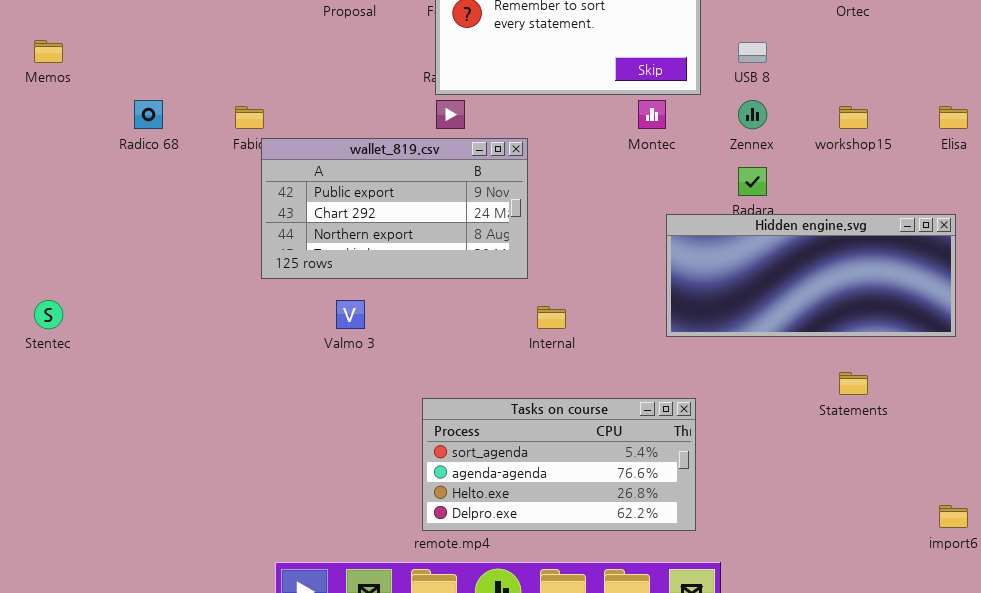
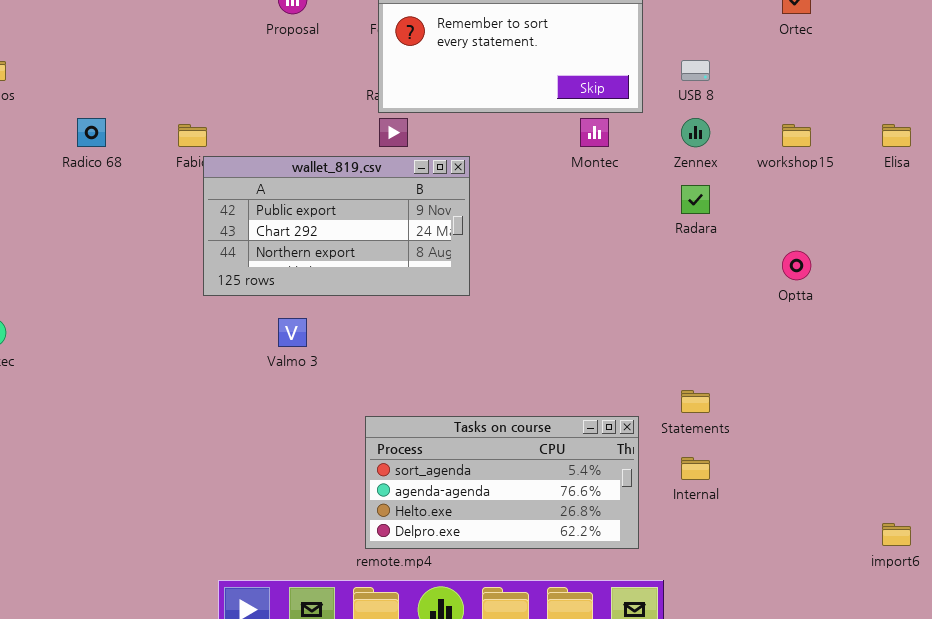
Hidden engine.svg: [666,214,956,337] -> none, closed
Internal: [537,306,566,329] -> [681,457,710,480], moved
Statements: [839,372,868,395] -> [681,390,710,413], moved

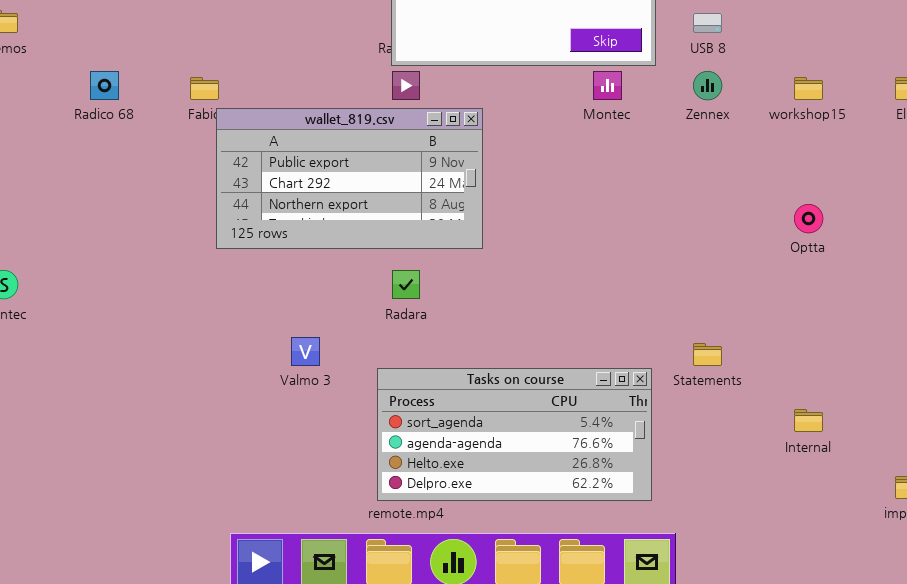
Radara: [681,185,710,214] -> [392,270,420,299], moved
Valmo 3: [278,318,307,347] -> [291,337,320,366], moved
Internal: [681,457,710,480] -> [794,409,823,432], moved

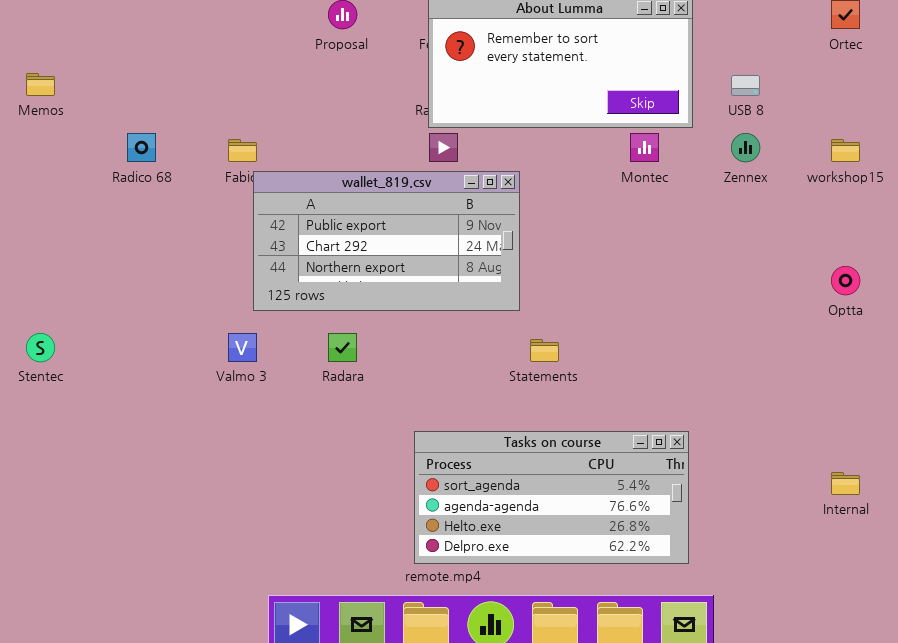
Radara: [392,270,420,299] -> [328,333,357,362], moved
Valmo 3: [291,337,320,366] -> [228,333,257,362], moved
Statements: [693,343,722,366] -> [530,339,559,362], moved

